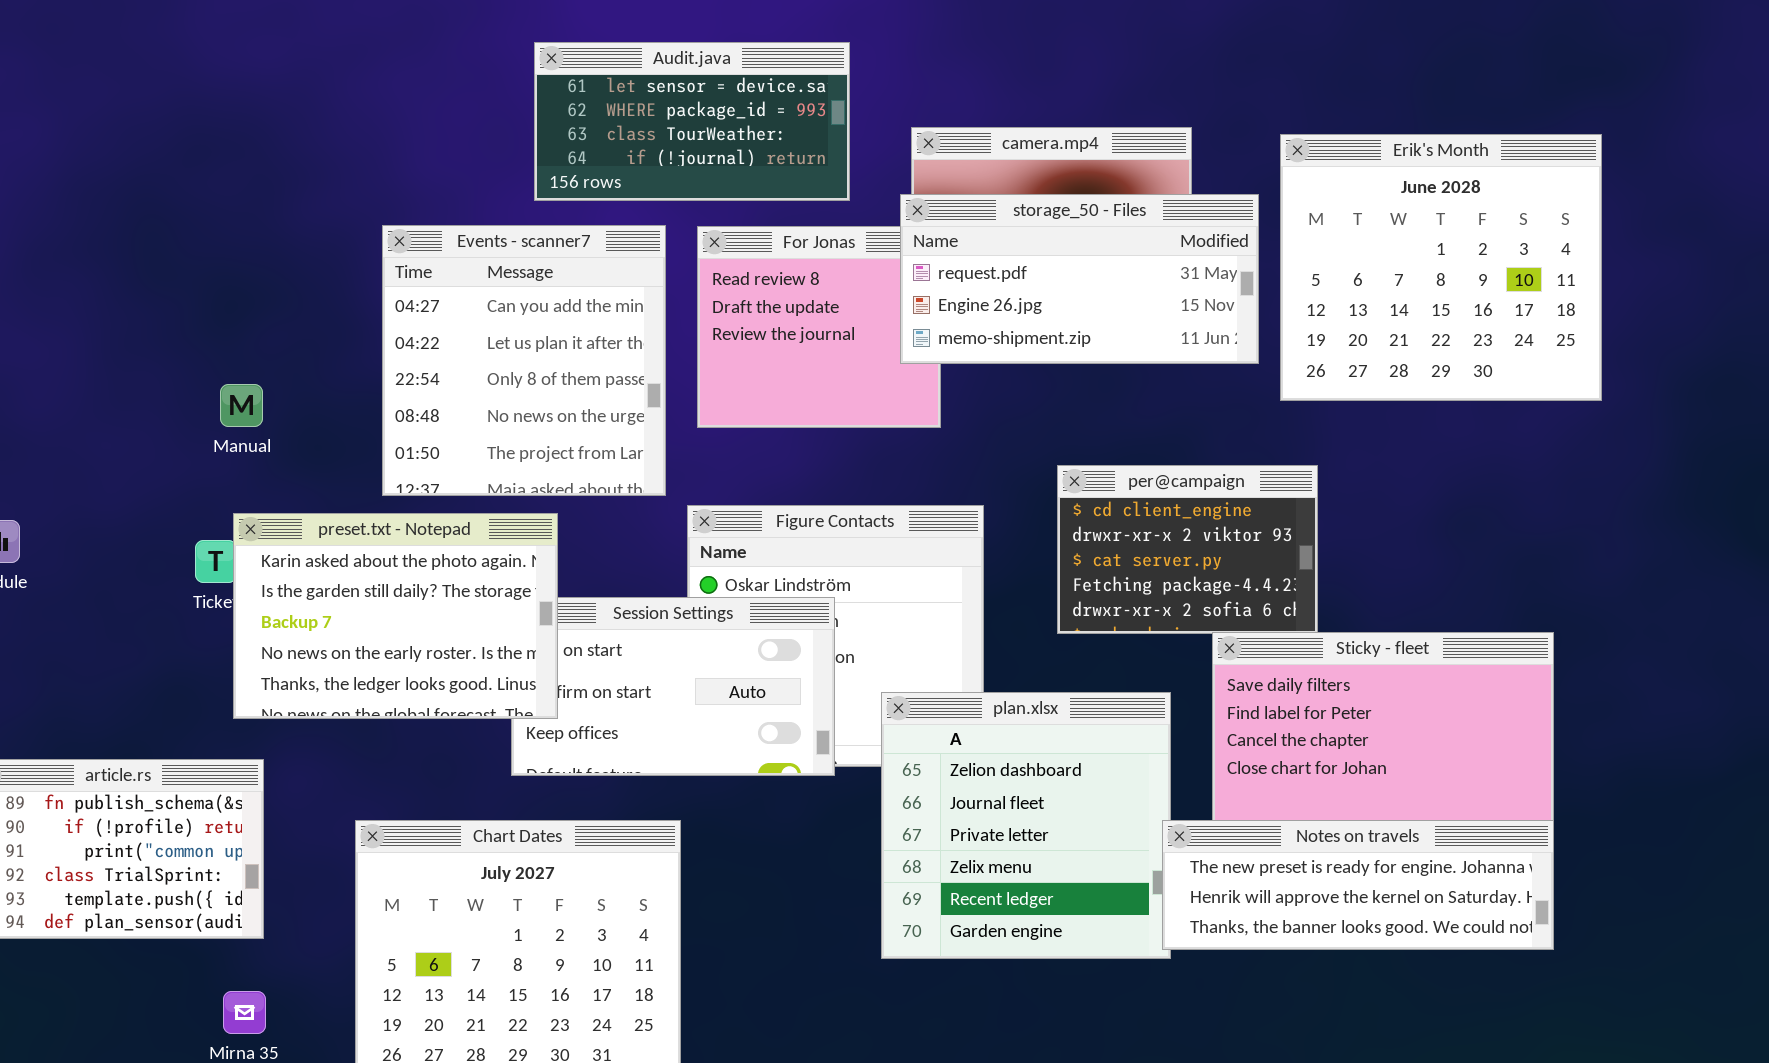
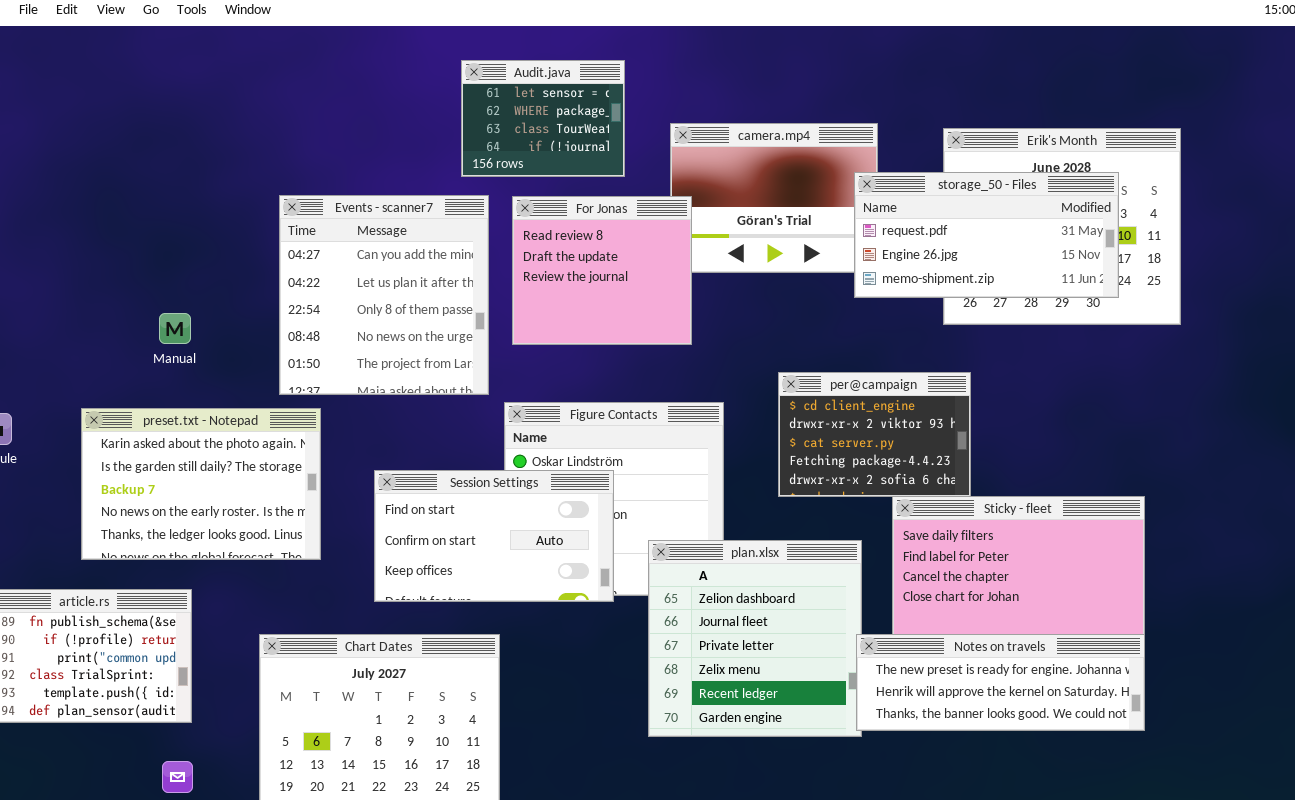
Audit.java: [534,42,850,201] -> [461,60,625,177], resized
storage_50 - Files: [900,194,1259,364] -> [854,172,1119,298], moved
preset.txt - Notepad: [233,513,558,719] -> [81,408,321,560], moved

